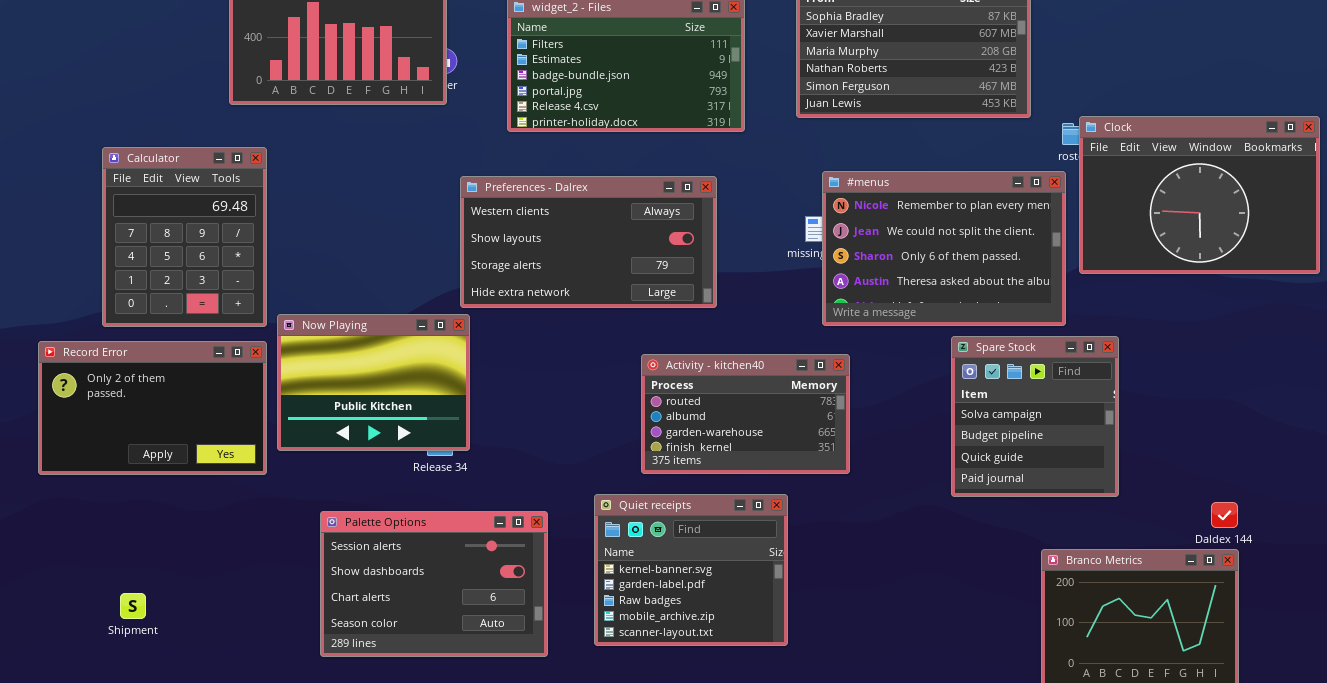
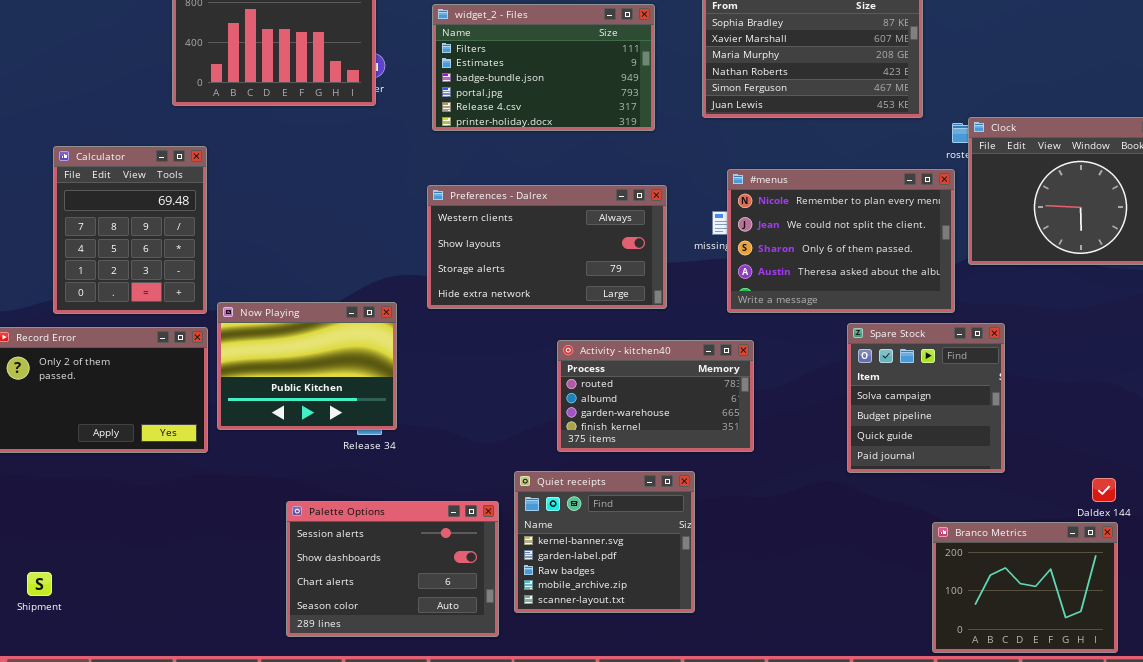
Preferences - Dalrex: [460,176,717,308] -> [427,185,667,309], moved
Palette Options: [320,511,548,657] -> [286,501,499,637], moved
Shipment: [120,593,146,619] -> [27,572,52,596], moved

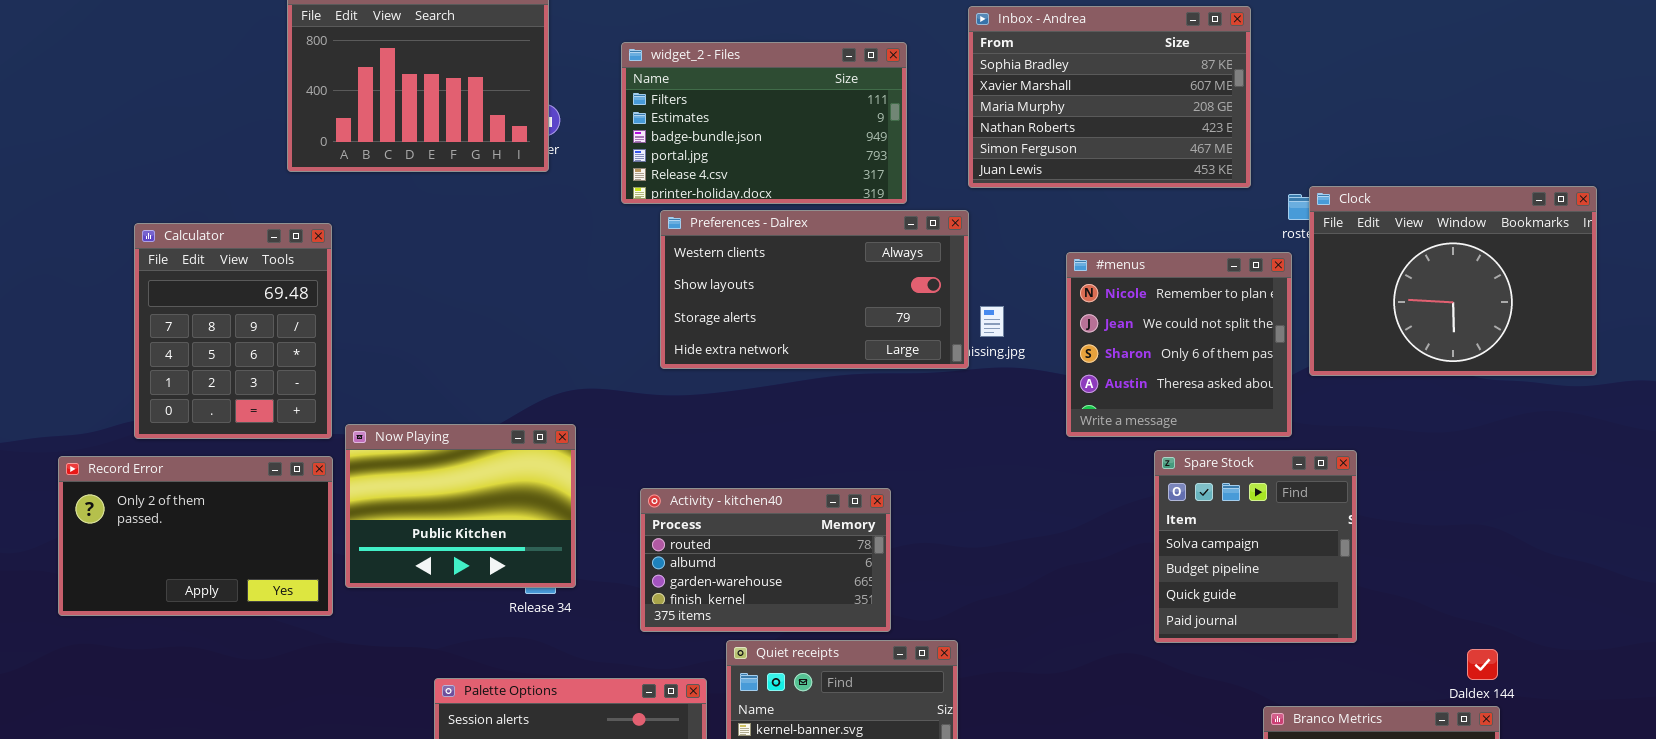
#menus: [727,169,955,313] -> [1066,252,1292,437], resized
Preferences - Dalrex: [427,185,667,309] -> [660,210,969,369], moved
Activity - kitchen40: [557,340,754,452] -> [640,488,891,632], moved

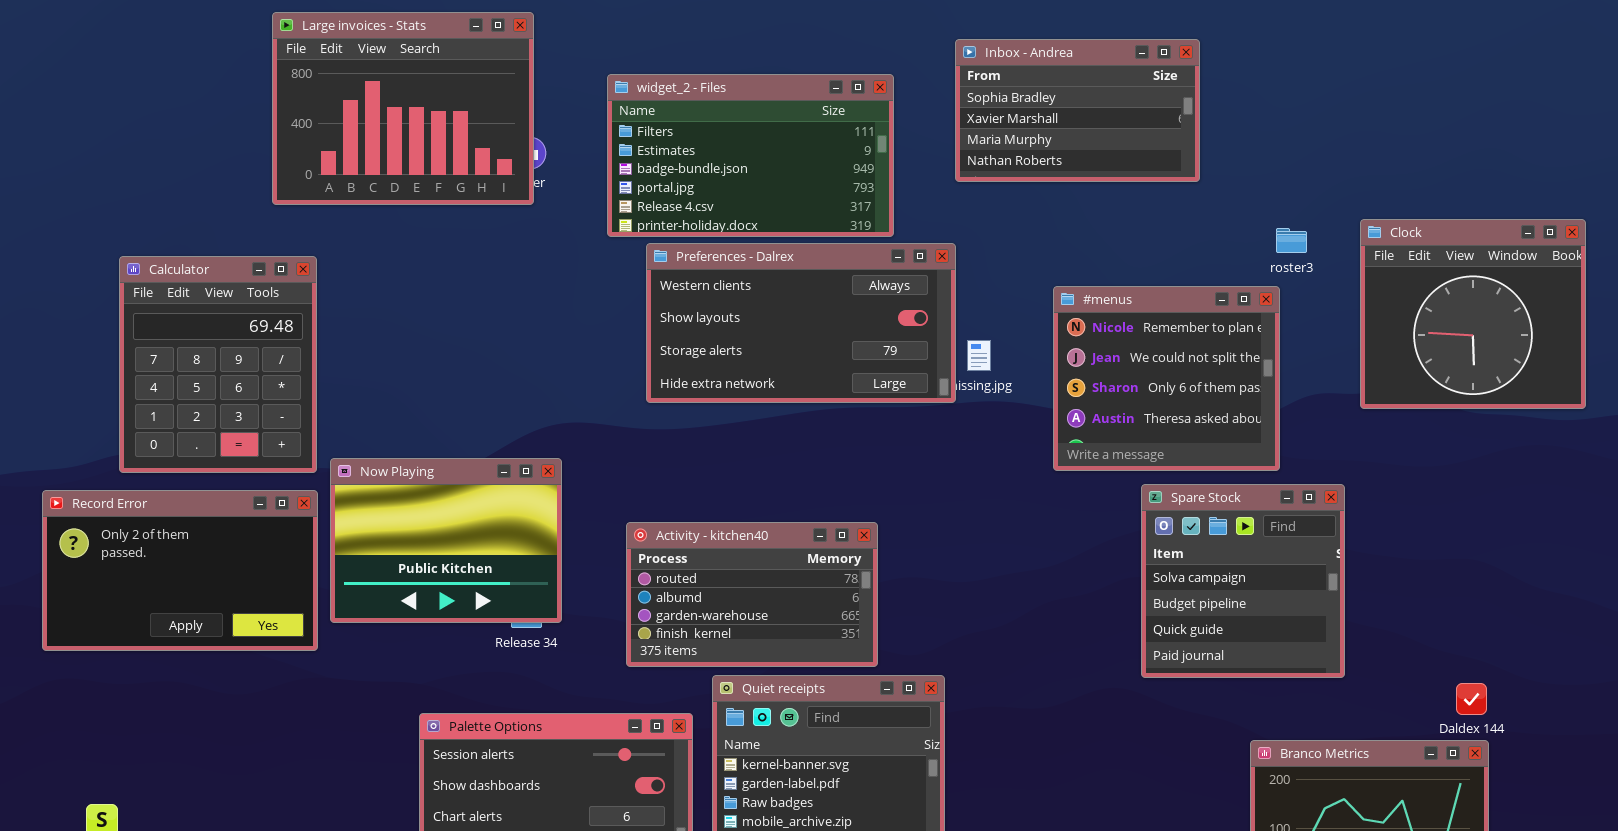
Inbox - Andrea: [968,6,1251,188] -> [955,39,1200,182], resized
Clock: [1309,186,1597,376] -> [1360,219,1586,409], resized

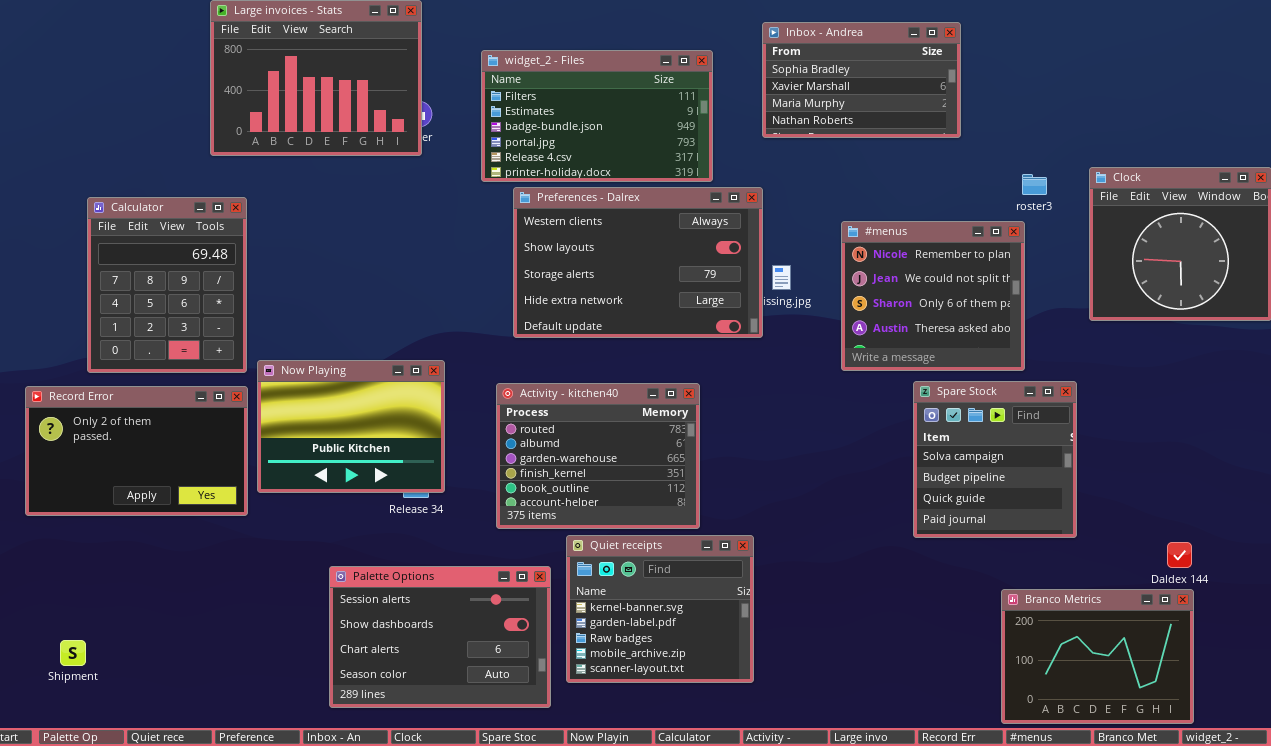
Preferences - Dalrex: [646,243,956,403] -> [513,187,763,338], resized
Activity - kitchen40: [626,522,878,667] -> [496,383,700,529], resized

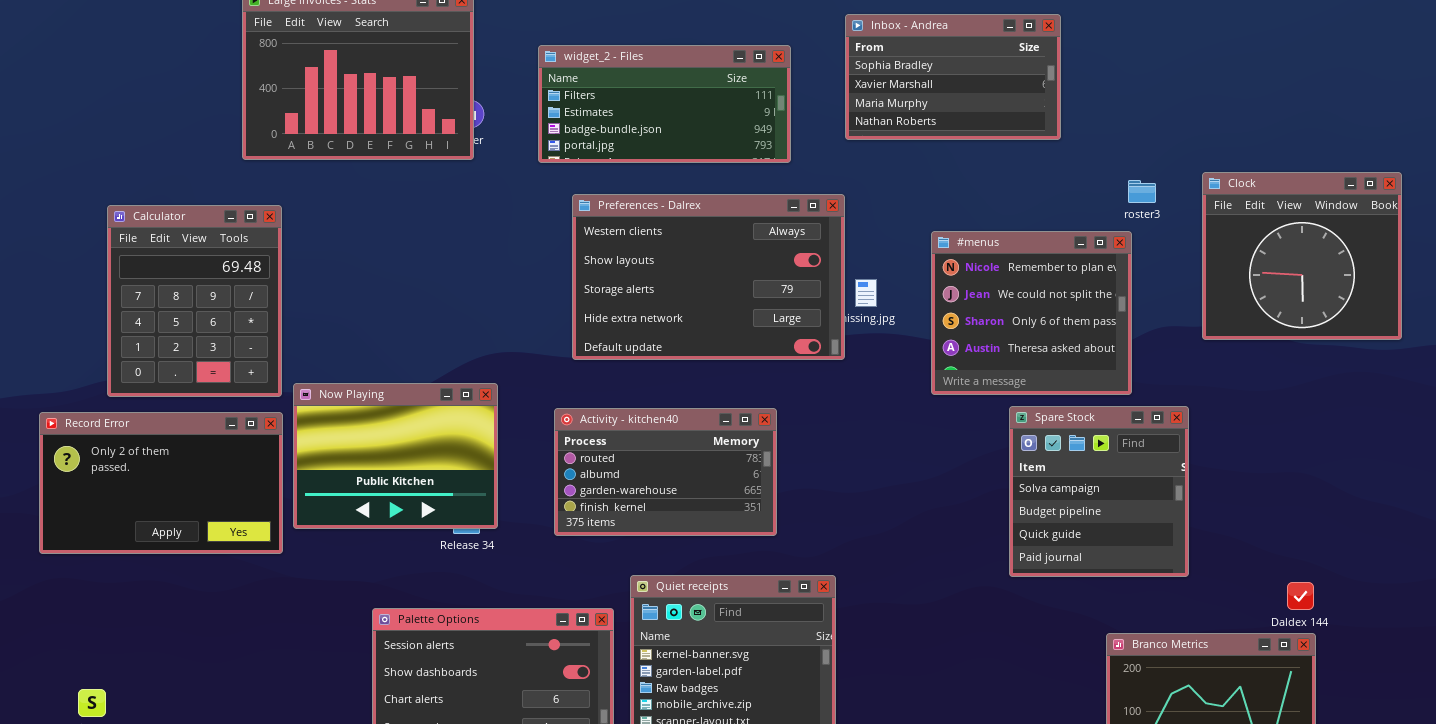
widget_2 - Files: [481,50,713,182] -> [538,45,791,163], resized
Activity - kitchen40: [496,383,700,529] -> [554,408,777,536], resized

